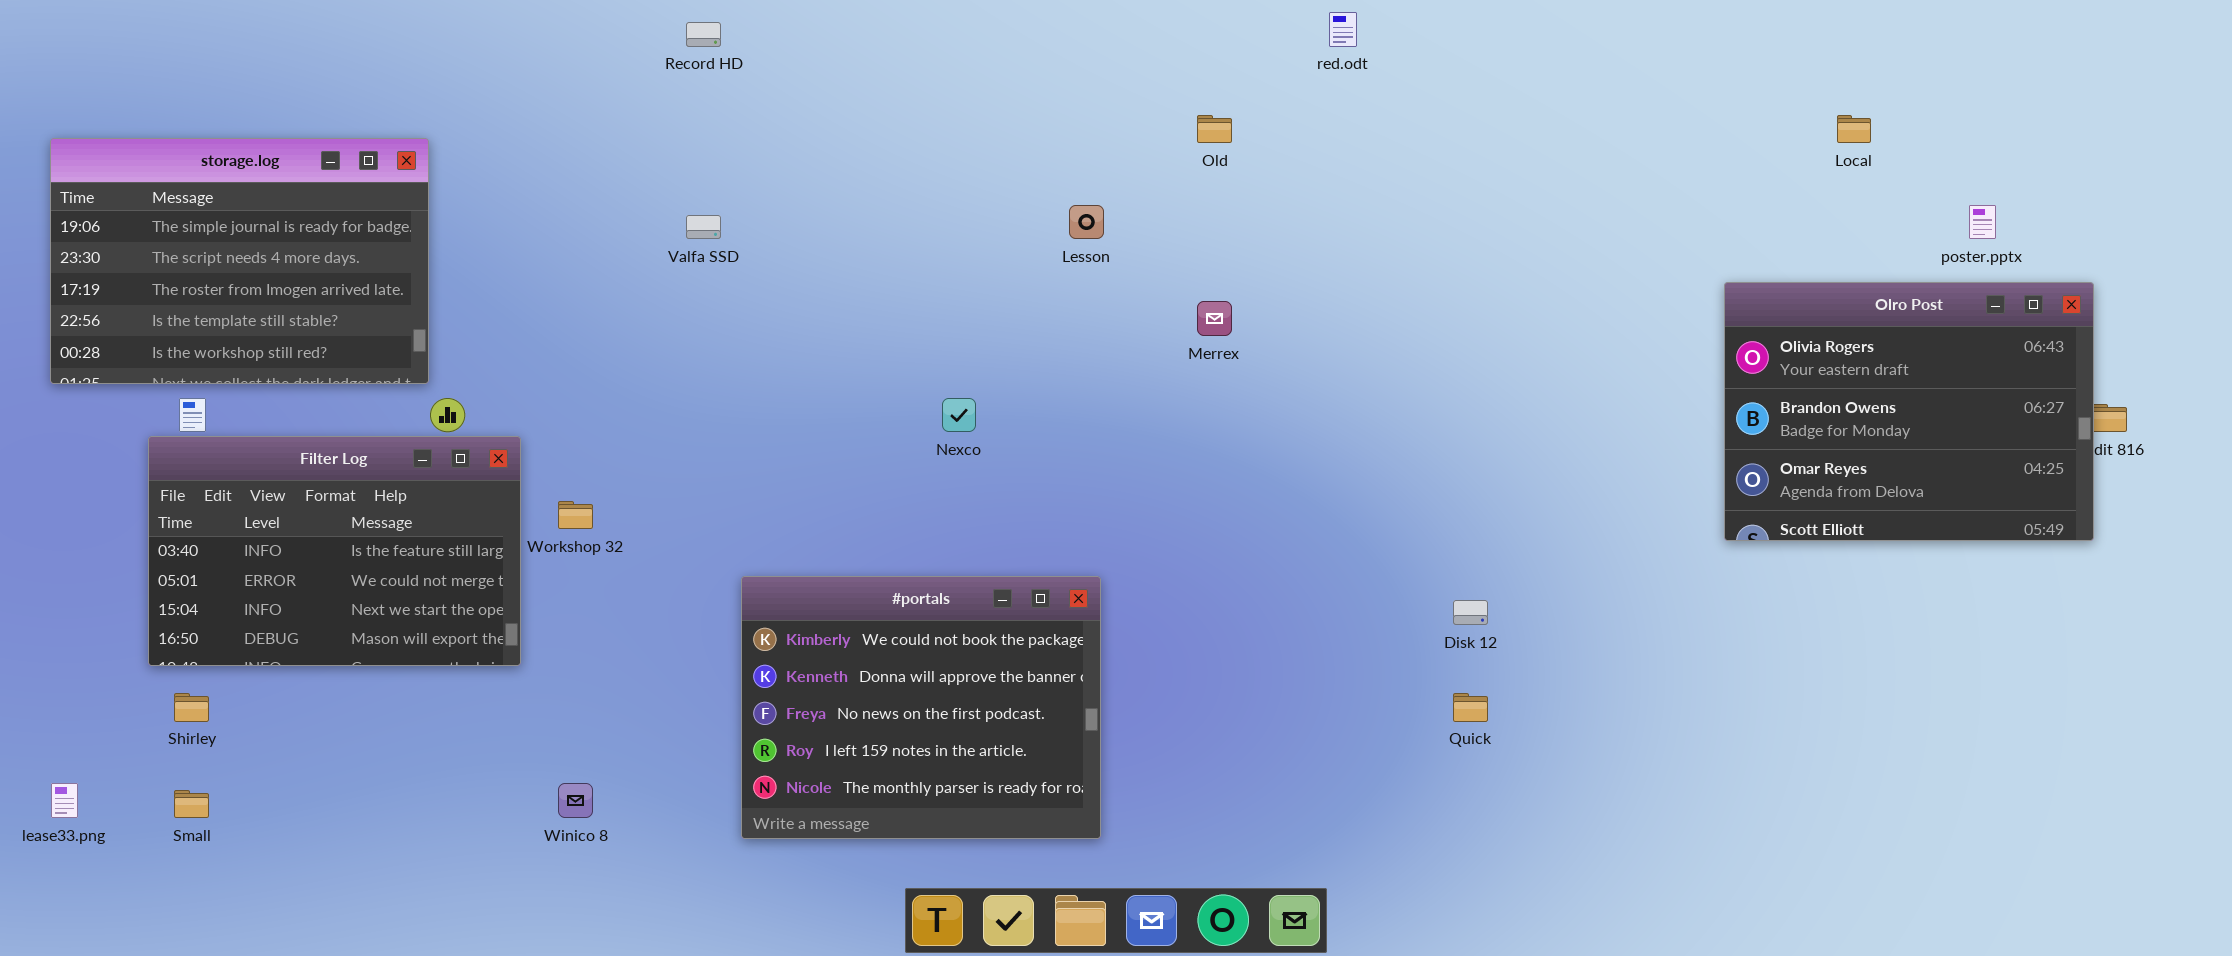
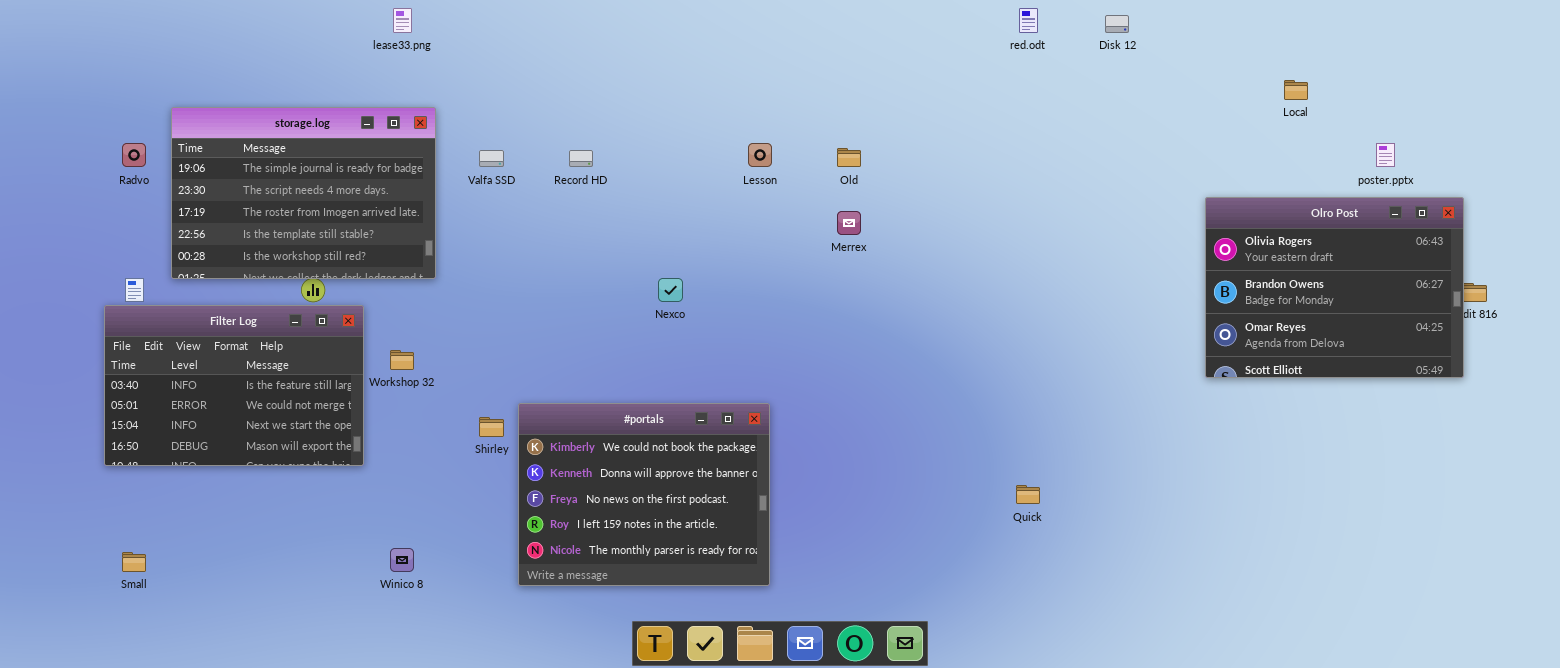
red.odt: [1329,12,1357,47] -> [1019,8,1038,33], moved
Record HD: [686,22,721,47] -> [569,150,593,167], moved
Old: [1197,115,1232,143] -> [837,148,861,167], moved
storage.log: [50,138,429,384] -> [171,107,436,279], moved
Disk 12: [1453,600,1488,625] -> [1105,15,1129,33], moved
Shirley: [174,693,209,722] -> [479,417,504,437], moved
lease33.png: [51,783,78,818] -> [393,8,412,33], moved

